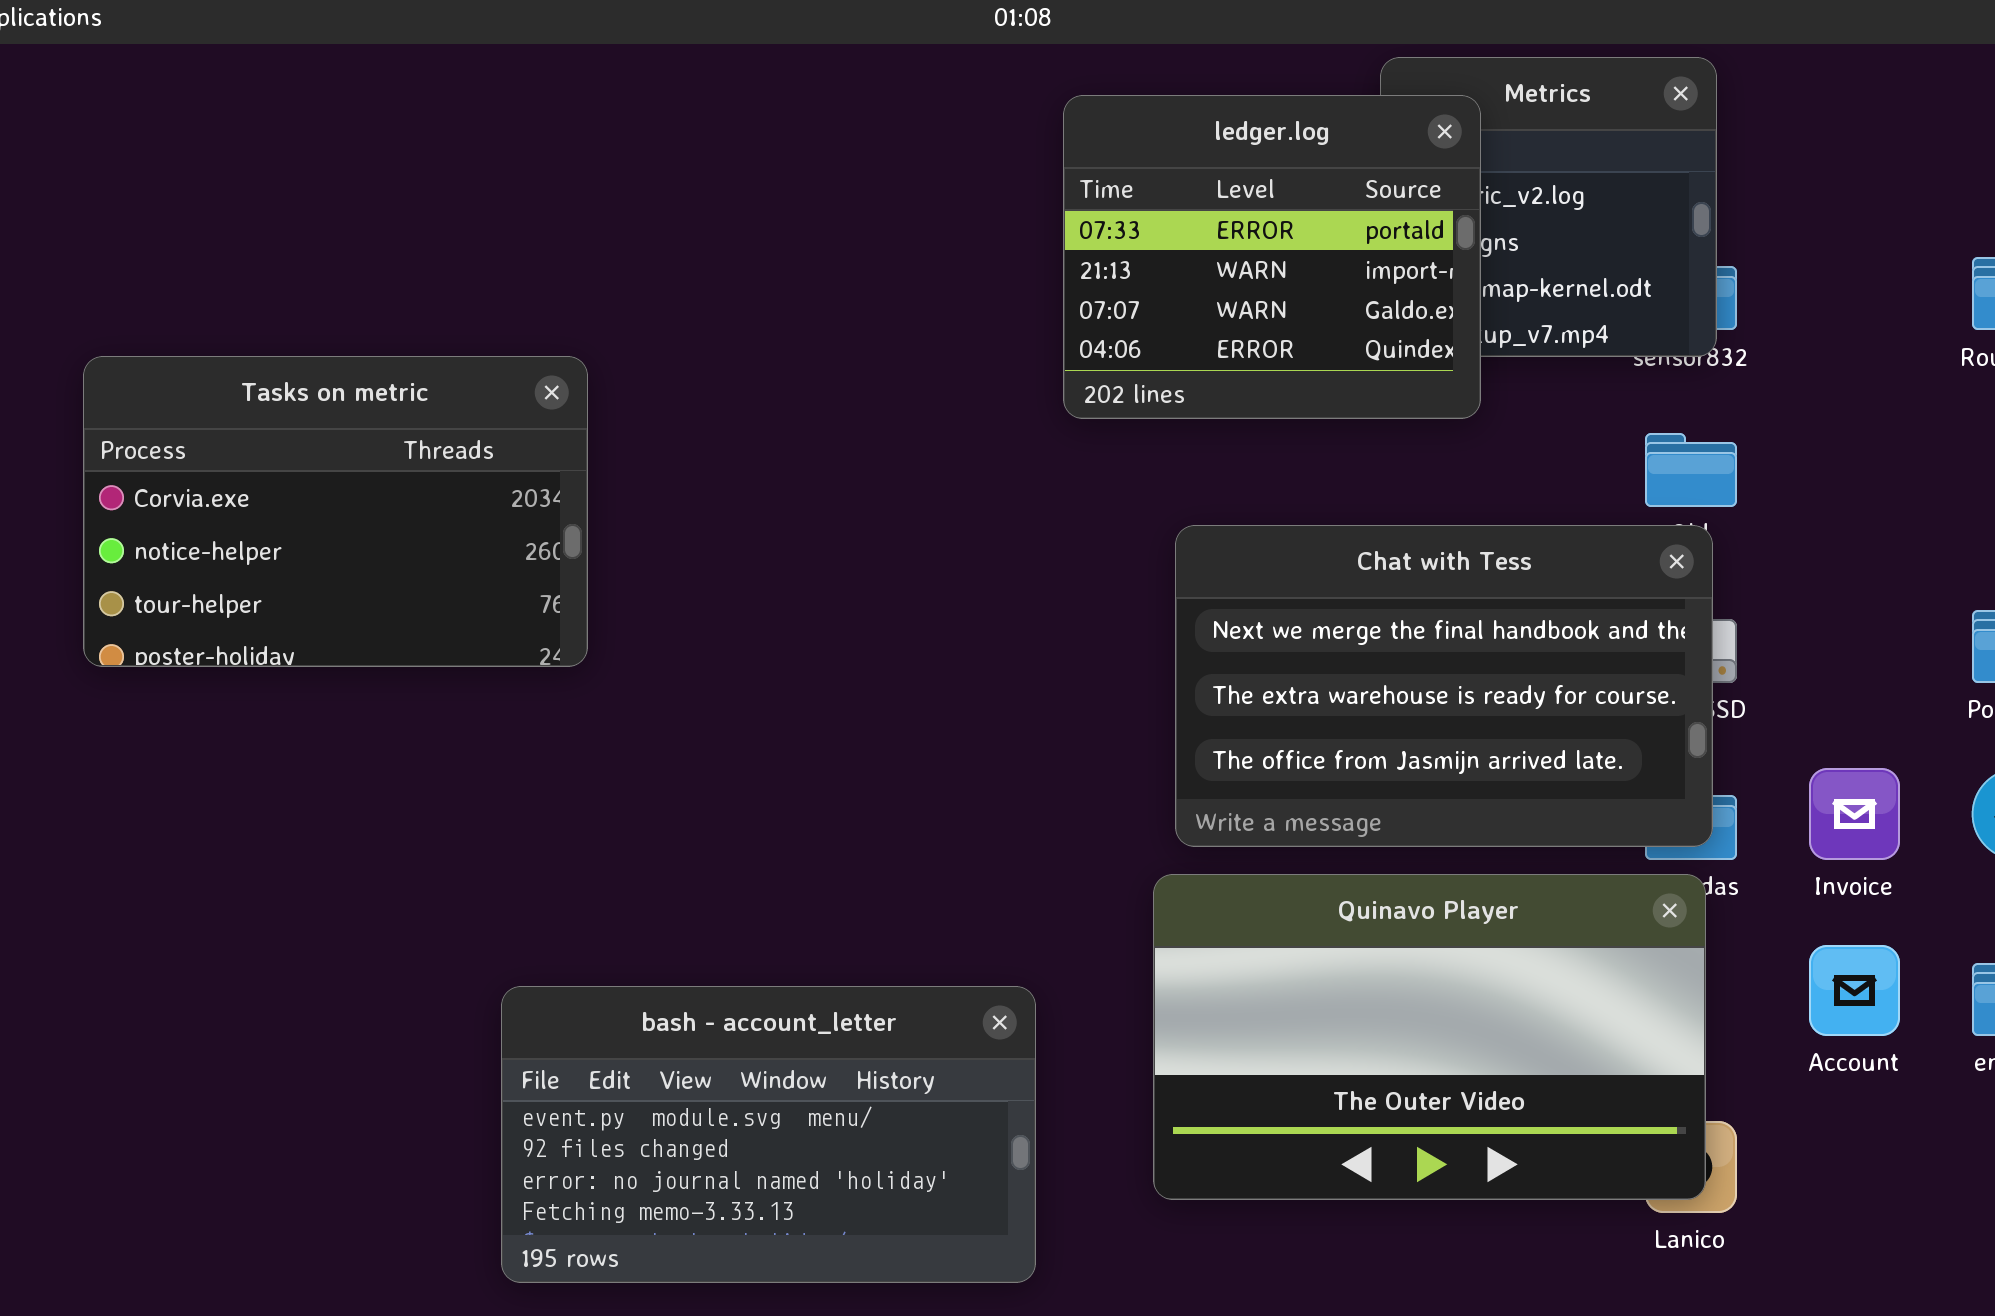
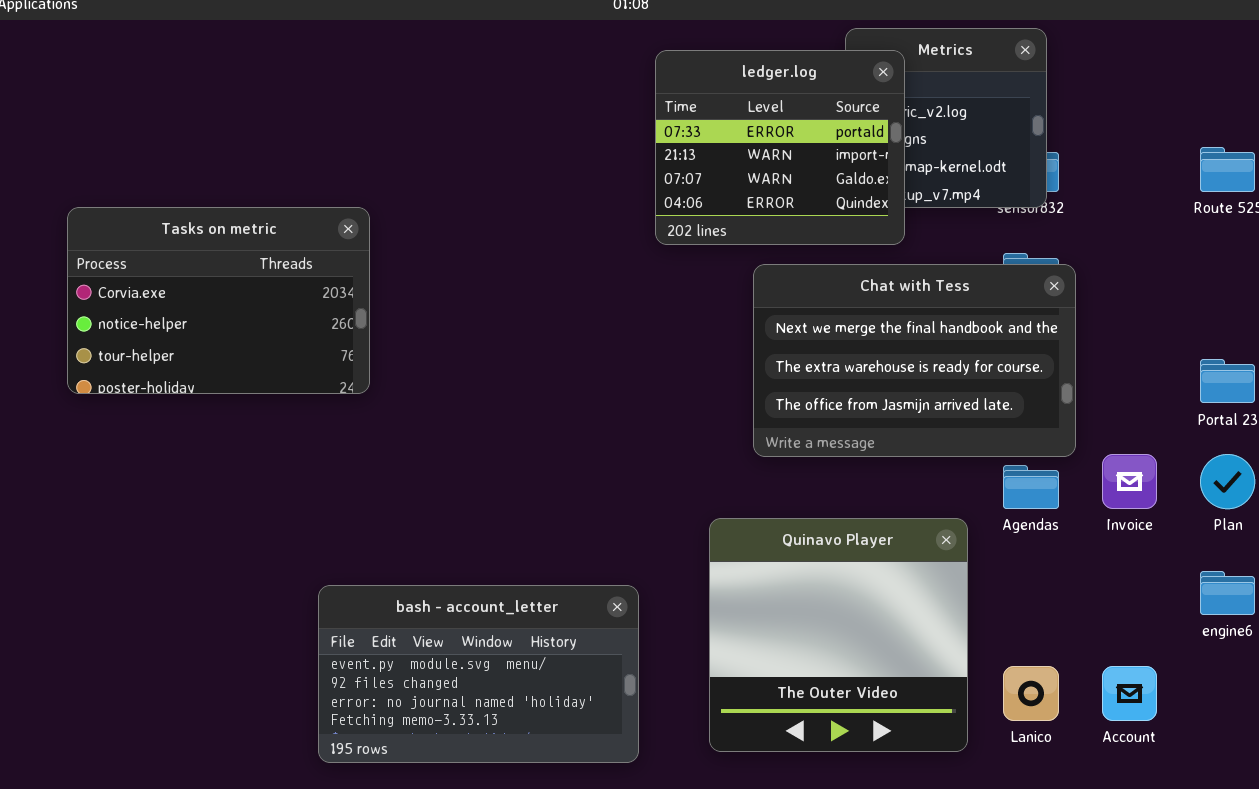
Chat with Tess: [1175,525,1713,847] -> [753,264,1076,457], moved
Quinavo Player: [1153,874,1706,1200] -> [709,518,968,752], resized
Account: [1809,945,1900,1036] -> [1102,666,1157,721], moved

